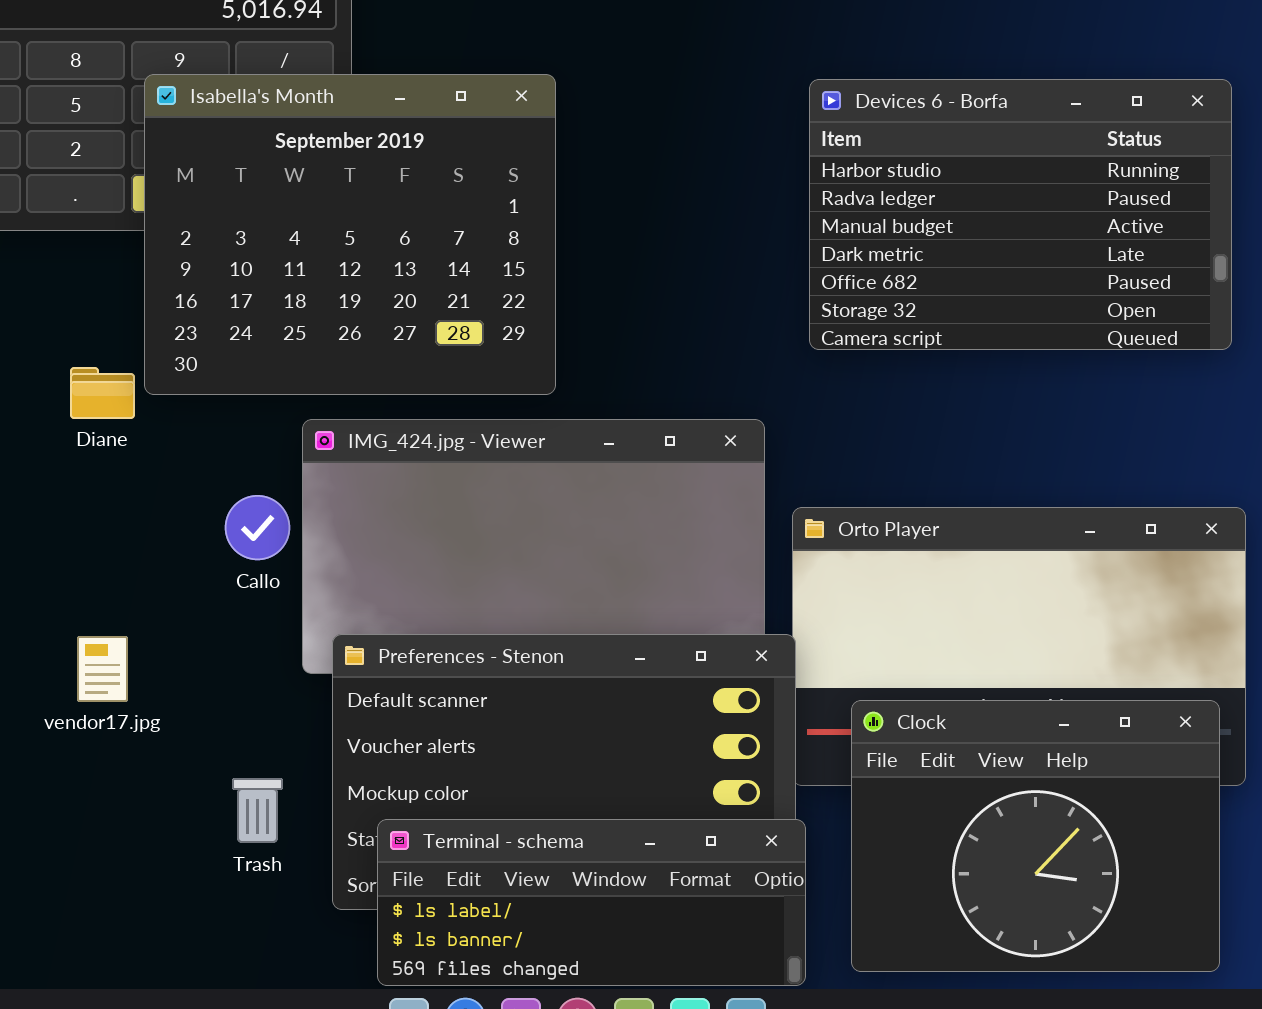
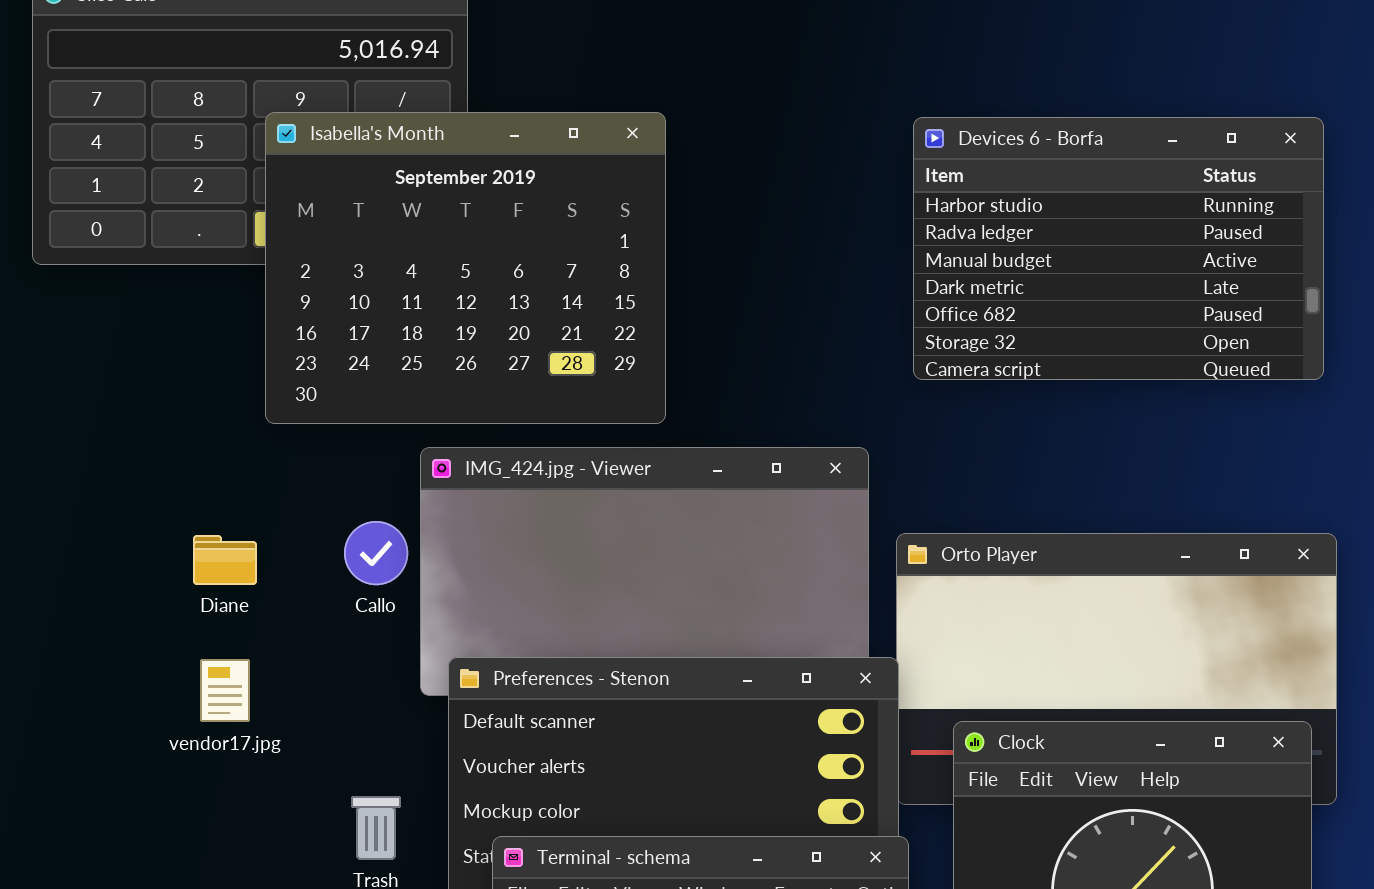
Diane: [70,367,135,419] -> [193,535,257,585], moved

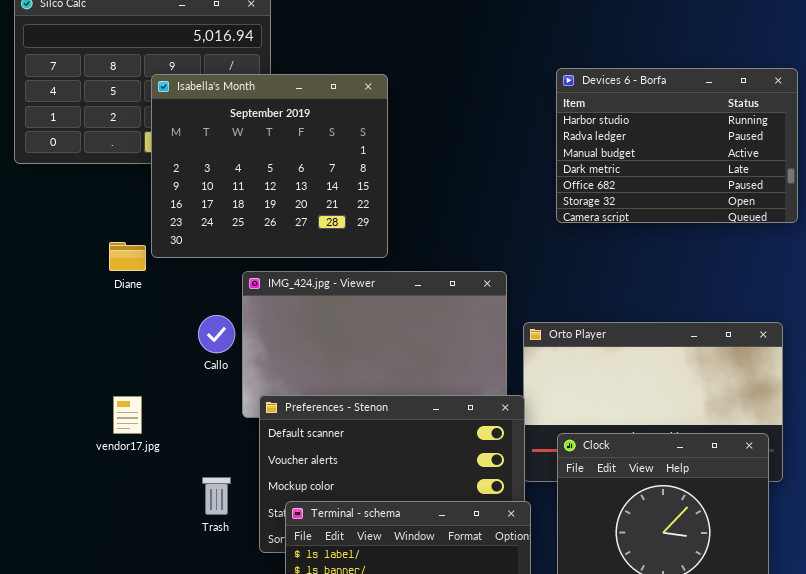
Devices 6 - Borfa: [913,117,1324,380] -> [556,68,798,223], moved
Diane: [193,535,257,585] -> [109,242,146,271], moved

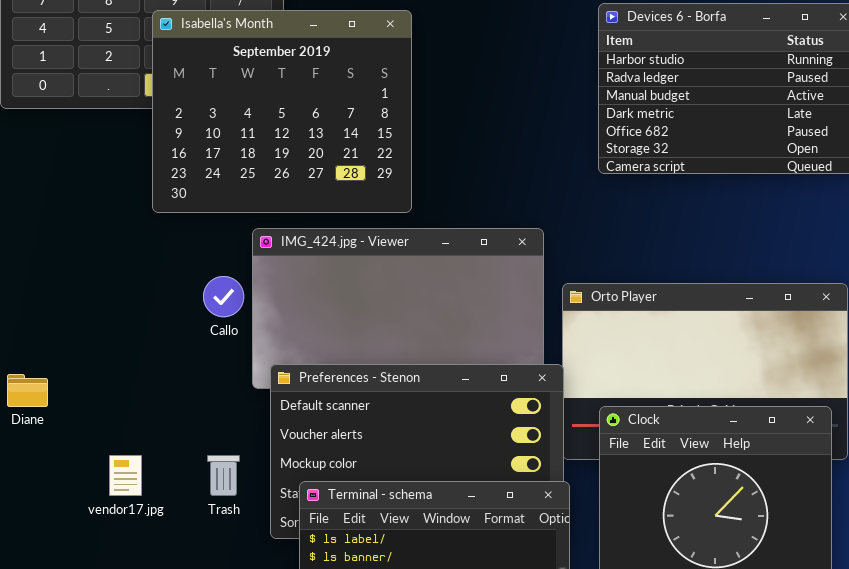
Diane: [109,242,146,271] -> [7,374,48,407], moved
vendor17.jpg: [113,396,142,434] -> [109,455,142,496], moved

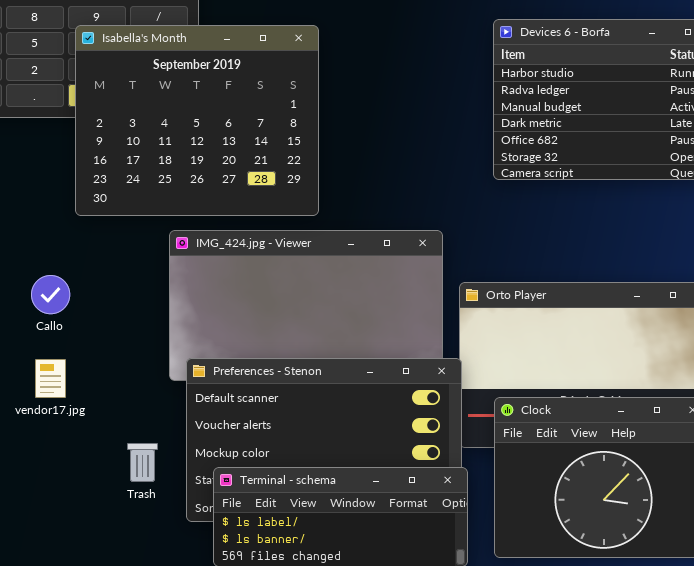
Callo: [203,276,244,317] -> [31,275,70,314], moved
vendor17.jpg: [109,455,142,496] -> [35,359,66,398], moved

